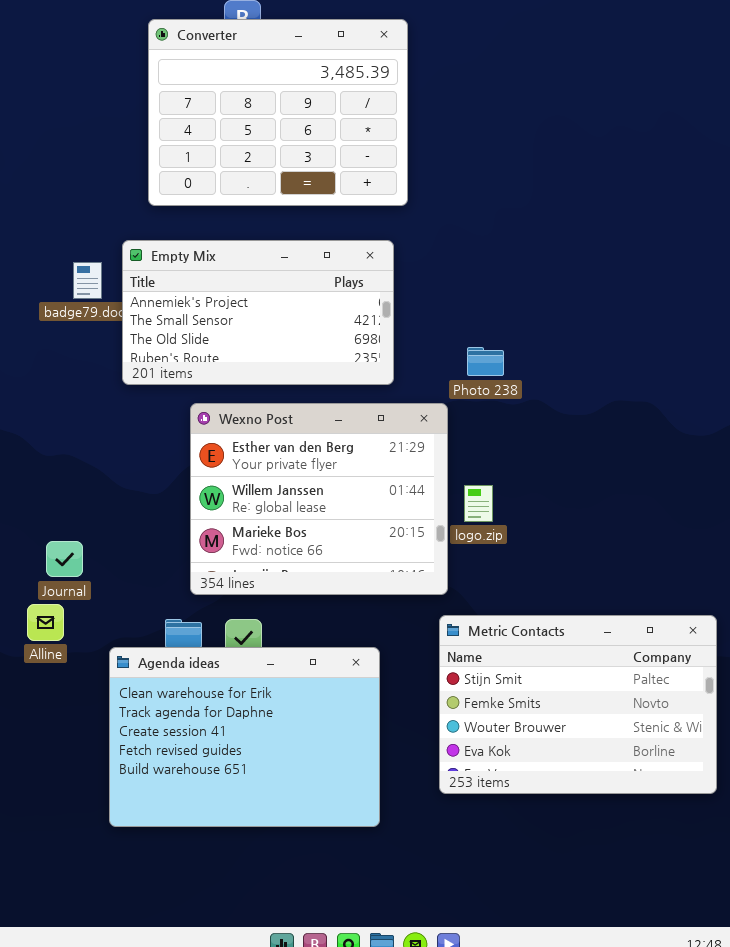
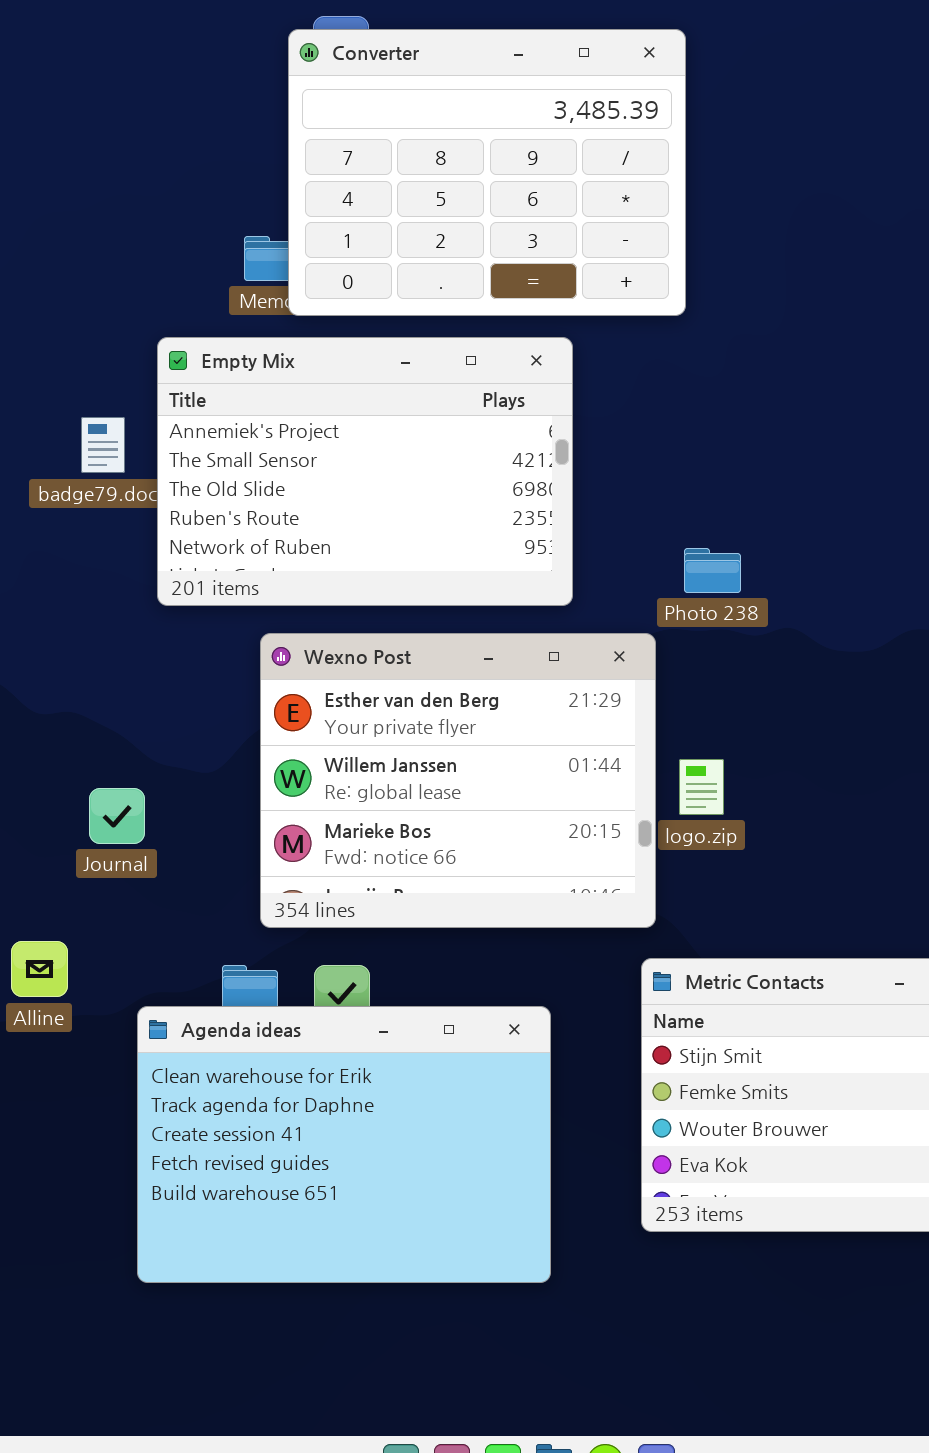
Converter: [148,19,408,206] -> [288,29,686,316], moved
Empty Mix: [122,240,394,385] -> [157,337,573,606], resized
Journal: [46,541,83,577] -> [89,788,145,844], moved

